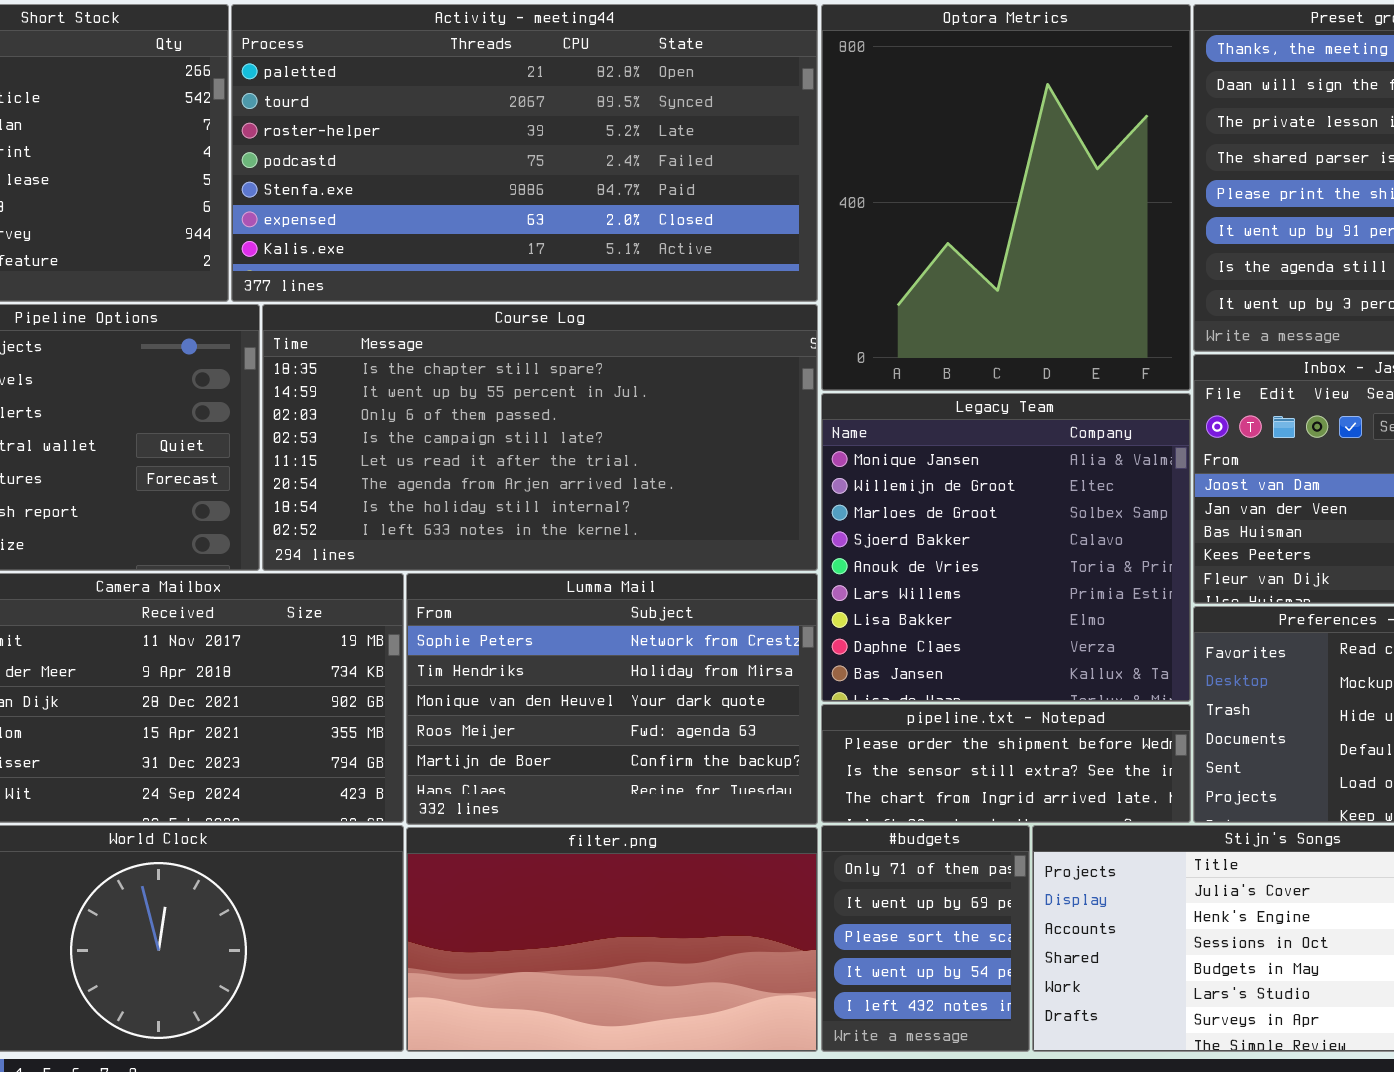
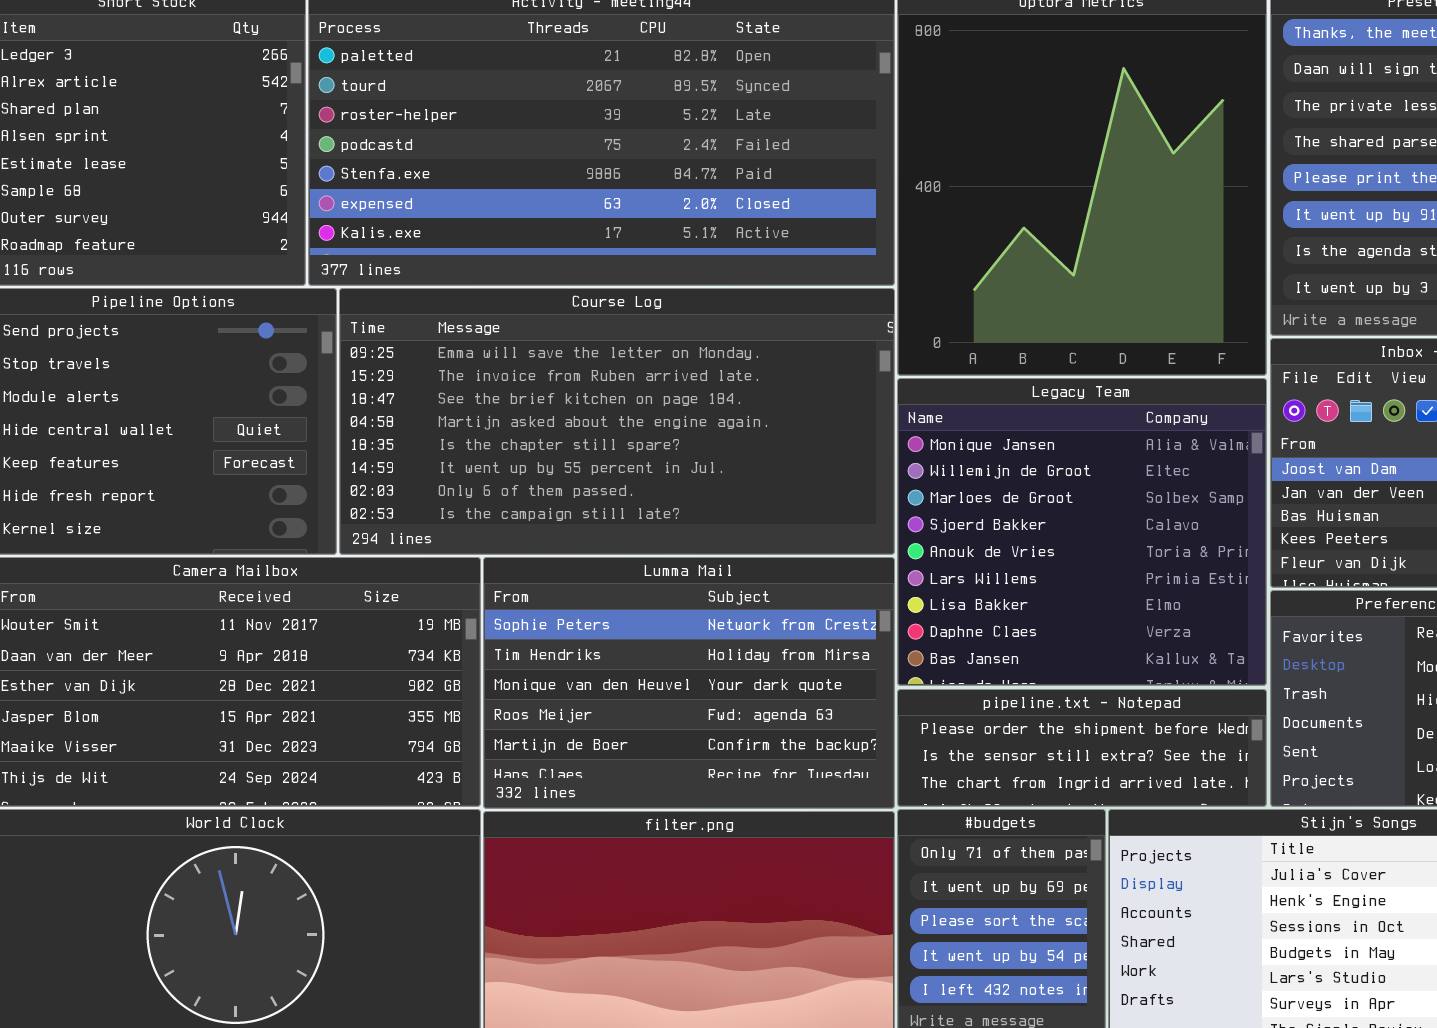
Course Log: [262,304,818,571] -> [339,288,895,555], scrolled up 4 rows

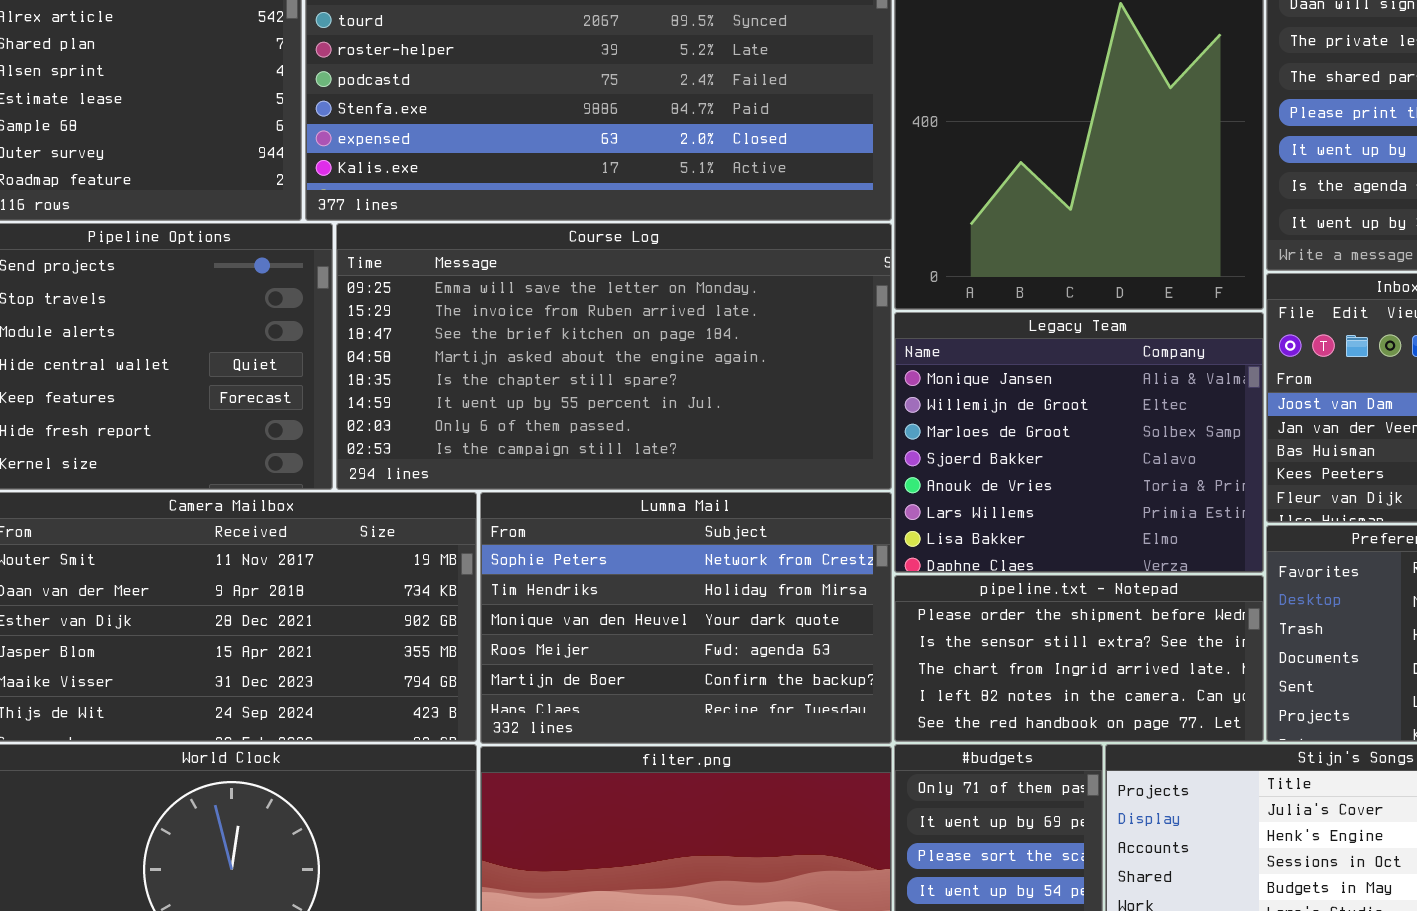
Legacy Team: [897,378,1267,686] -> [894,312,1264,573], resized
pipeline.txt - Notepad: [897,689,1267,807] -> [894,575,1264,742], resized

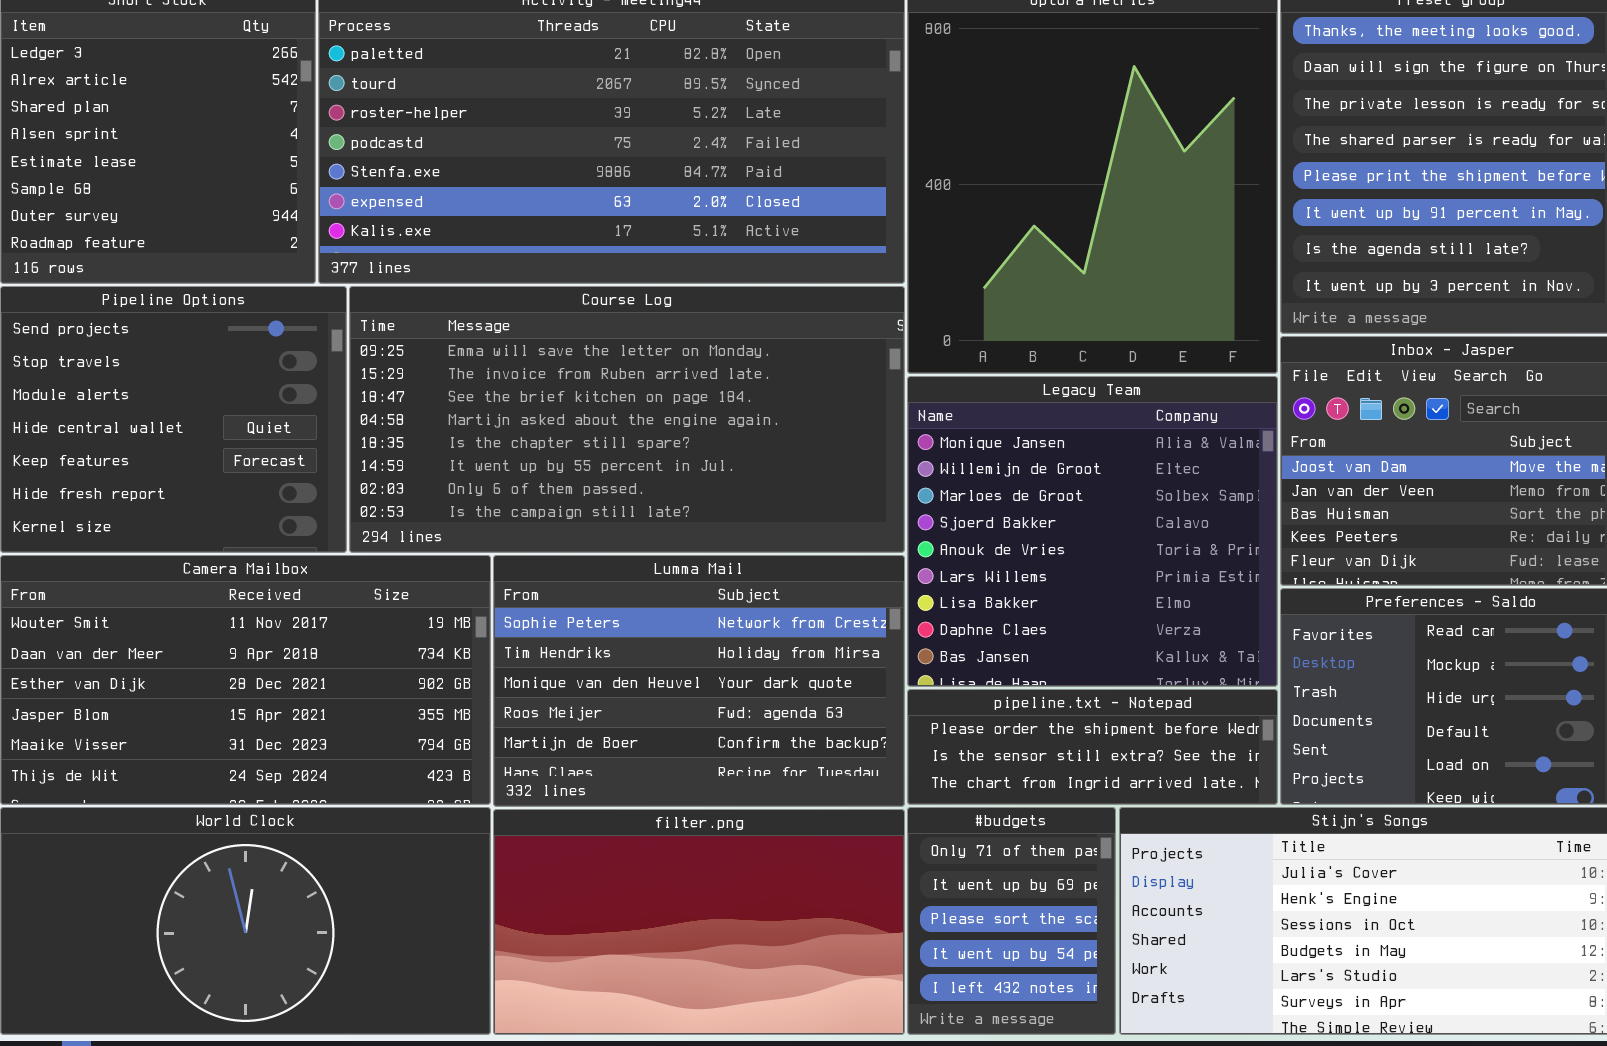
Legacy Team: [894,312,1264,573] -> [907,376,1278,687], resized
pipeline.txt - Notepad: [894,575,1264,742] -> [907,689,1278,805], resized

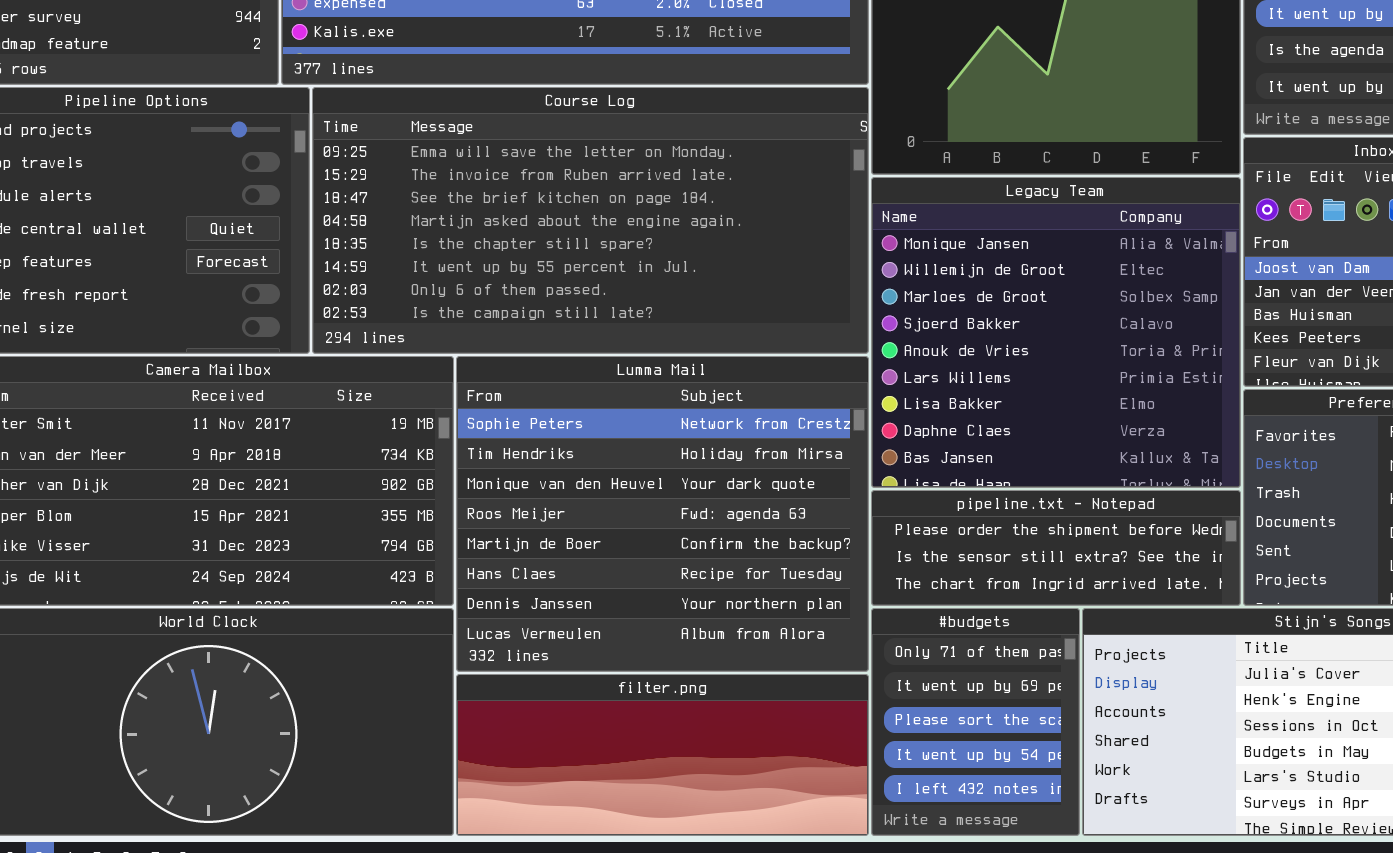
Lumma Mail: [493,555,905,807] -> [456,356,869,672], resized
filter.png: [493,809,905,1035] -> [456,674,869,836], resized

